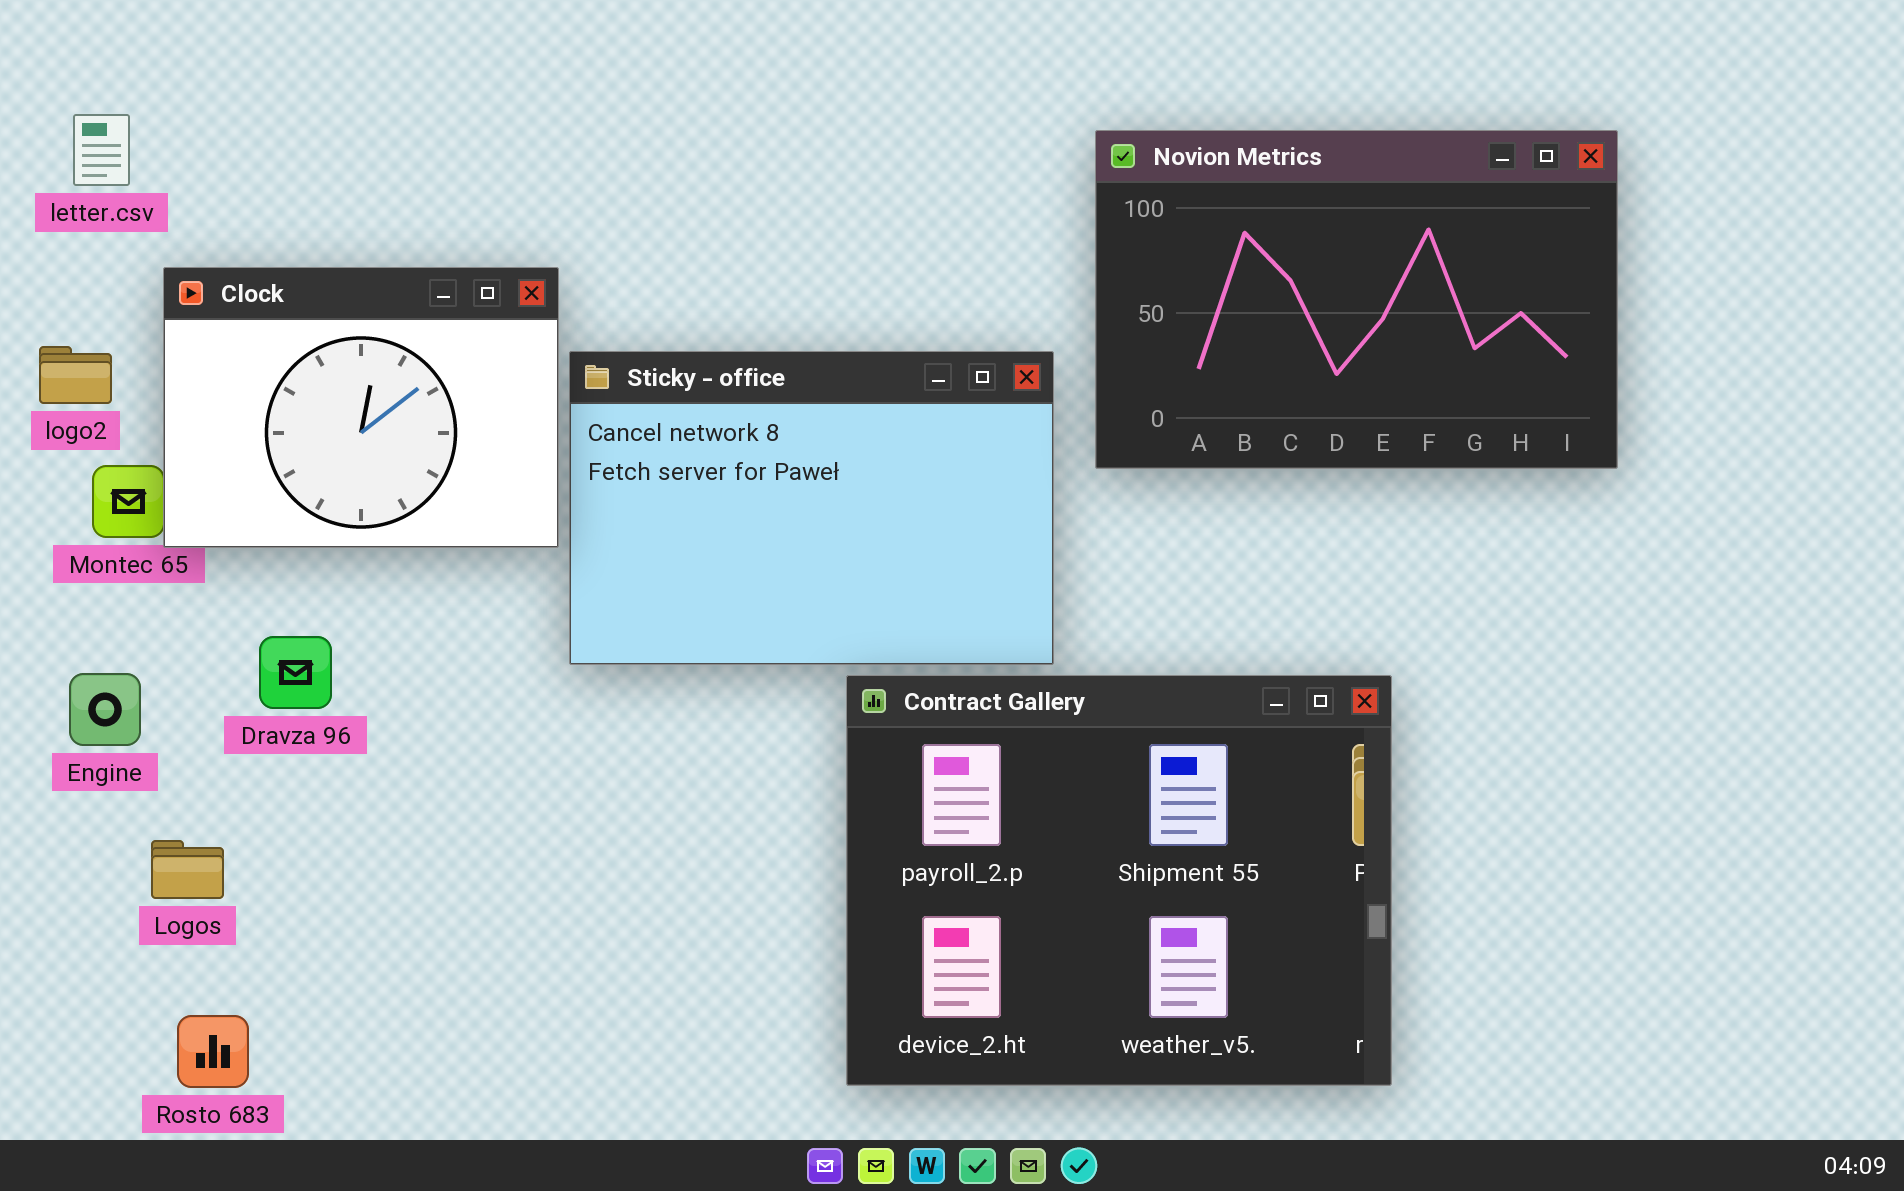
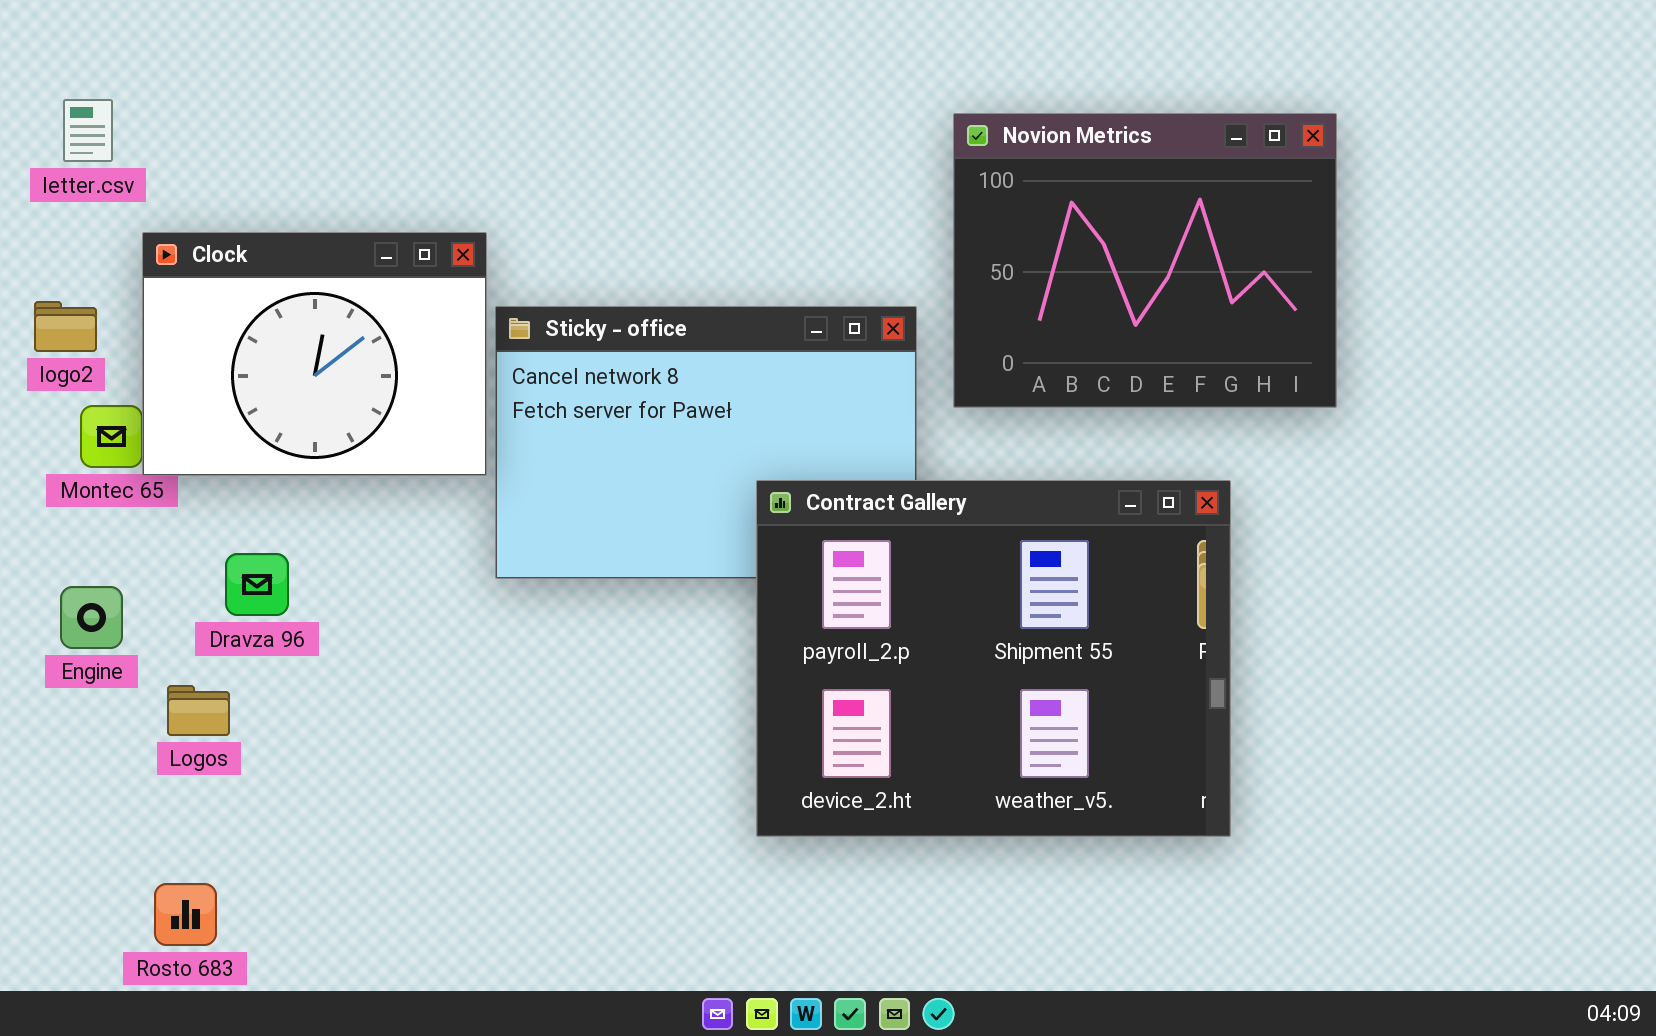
Novion Metrics: [1095,130,1618,469] -> [953,113,1337,408], resized
Contract Gallery: [846,675,1392,1086] -> [756,480,1231,837], moved
Logos: [151,840,224,899] -> [167,685,230,736], moved

